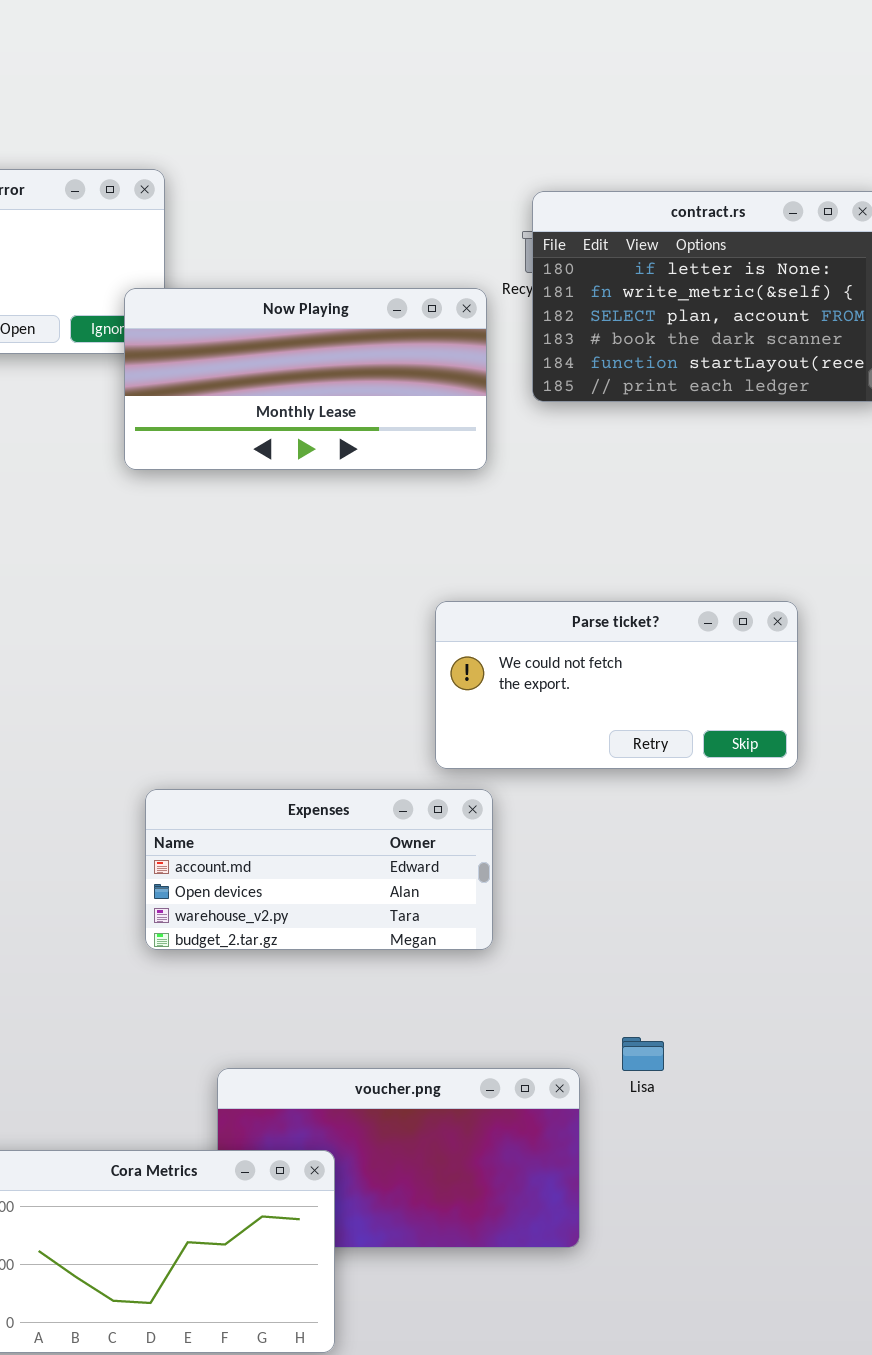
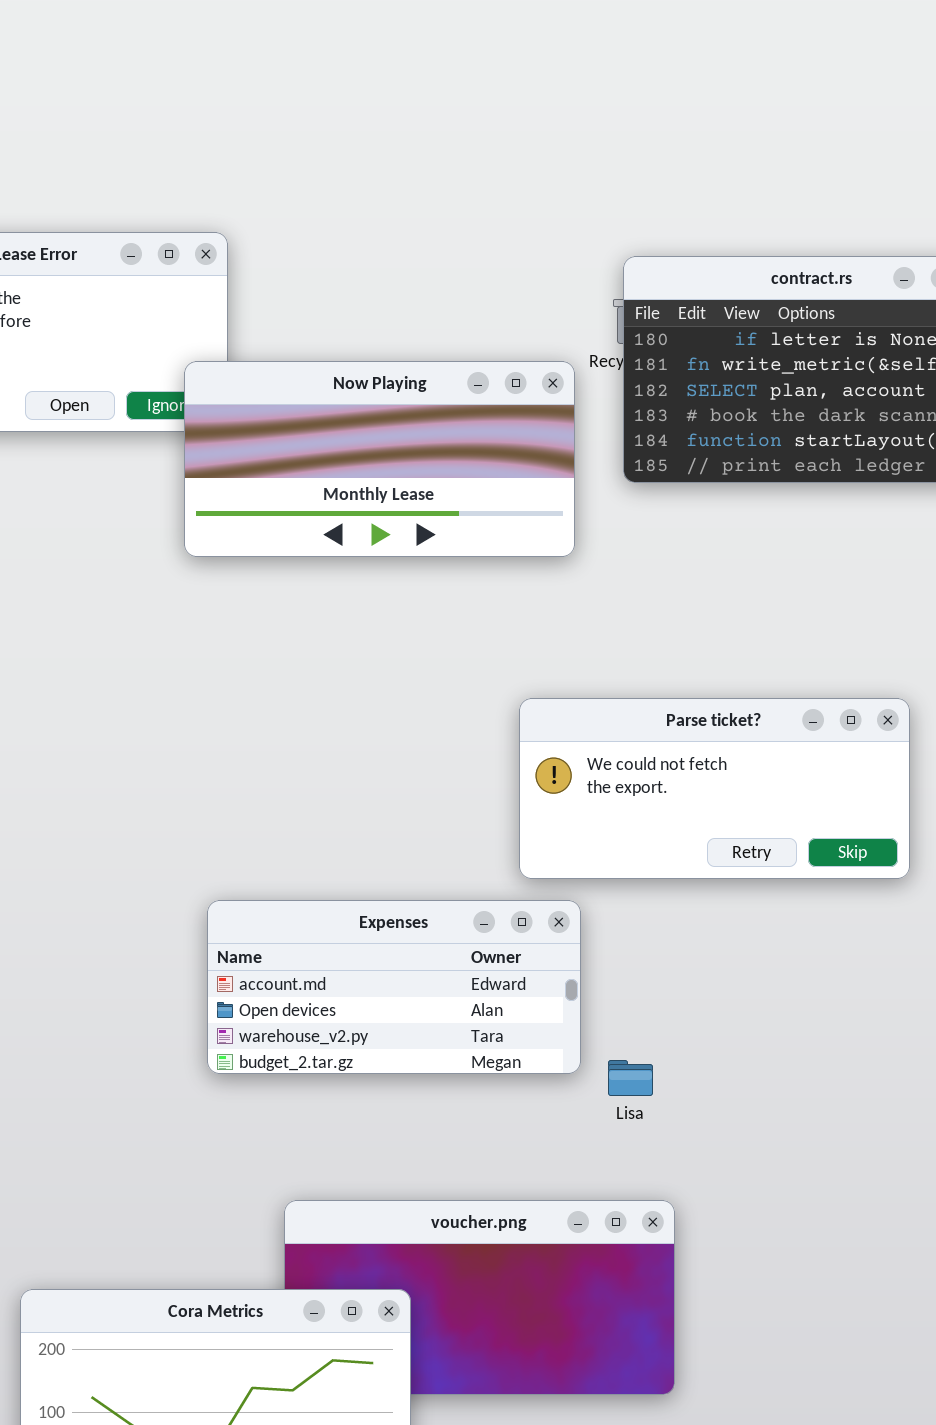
Lisa: [622,1037,664,1071] -> [608,1060,653,1096], moved

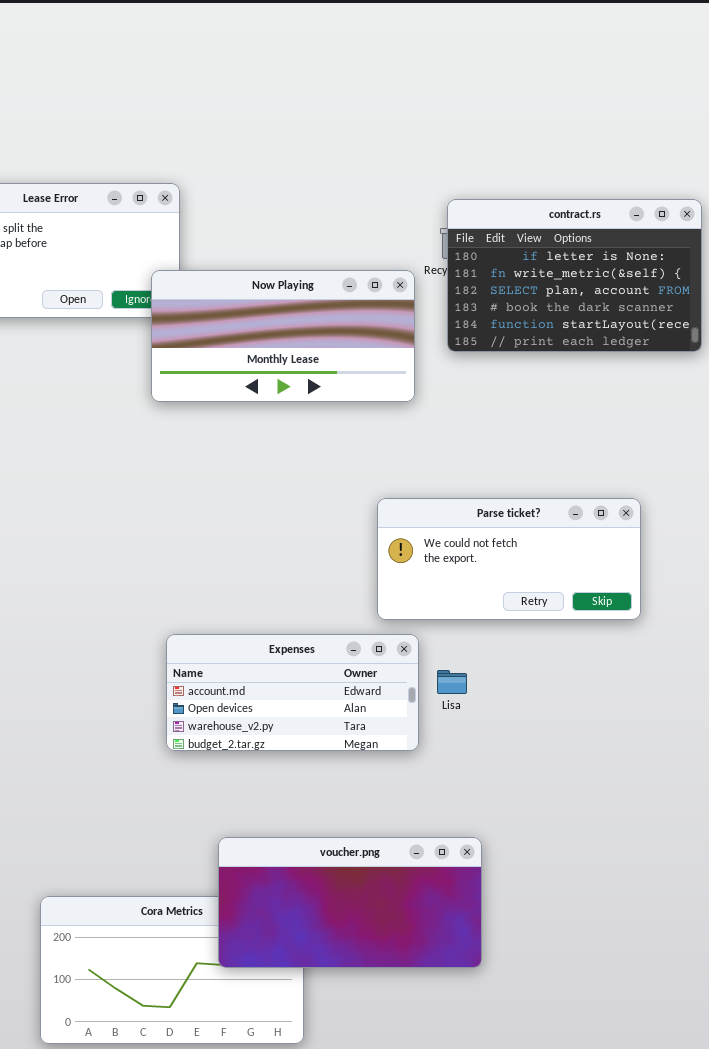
Lisa: [608,1060,653,1096] -> [437,670,467,694], moved
voucher.png: [284,1200,675,1395] -> [218,837,482,968], raised

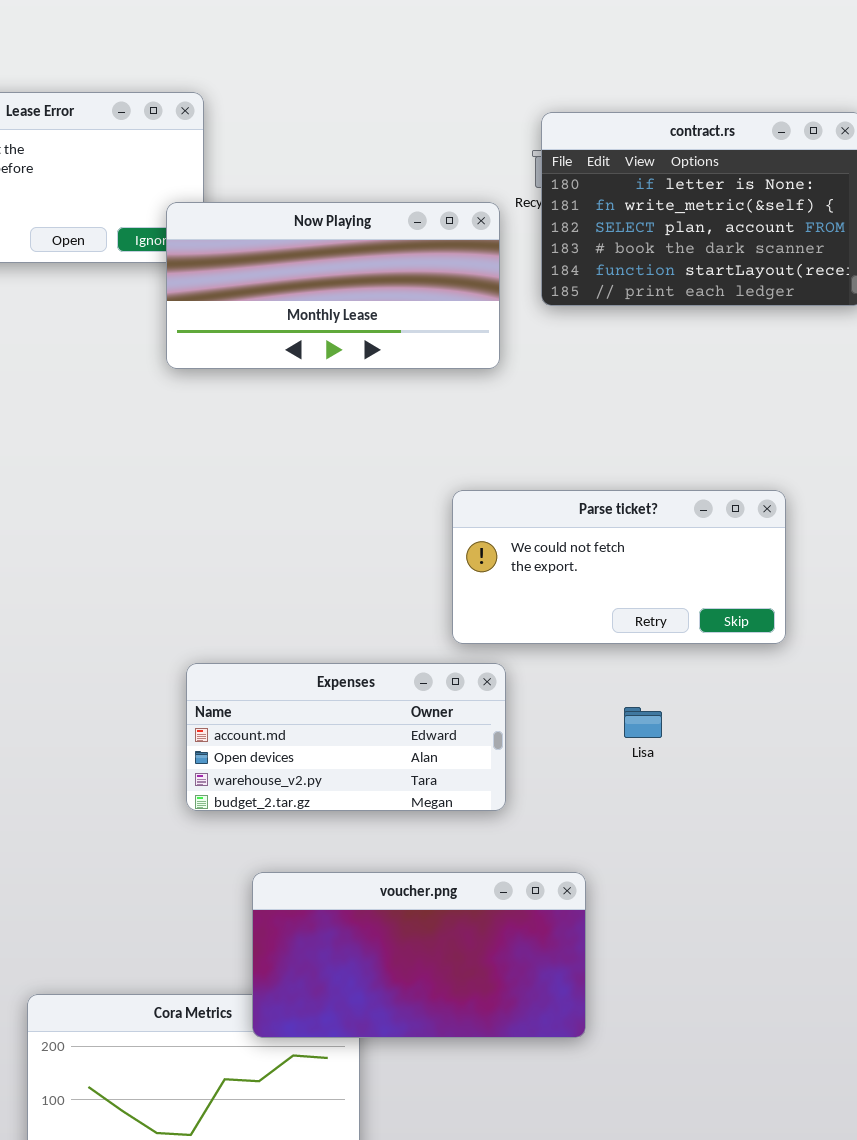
Lisa: [437,670,467,694] -> [624,707,662,738], moved
voucher.png: [218,837,482,968] -> [252,872,586,1038], moved

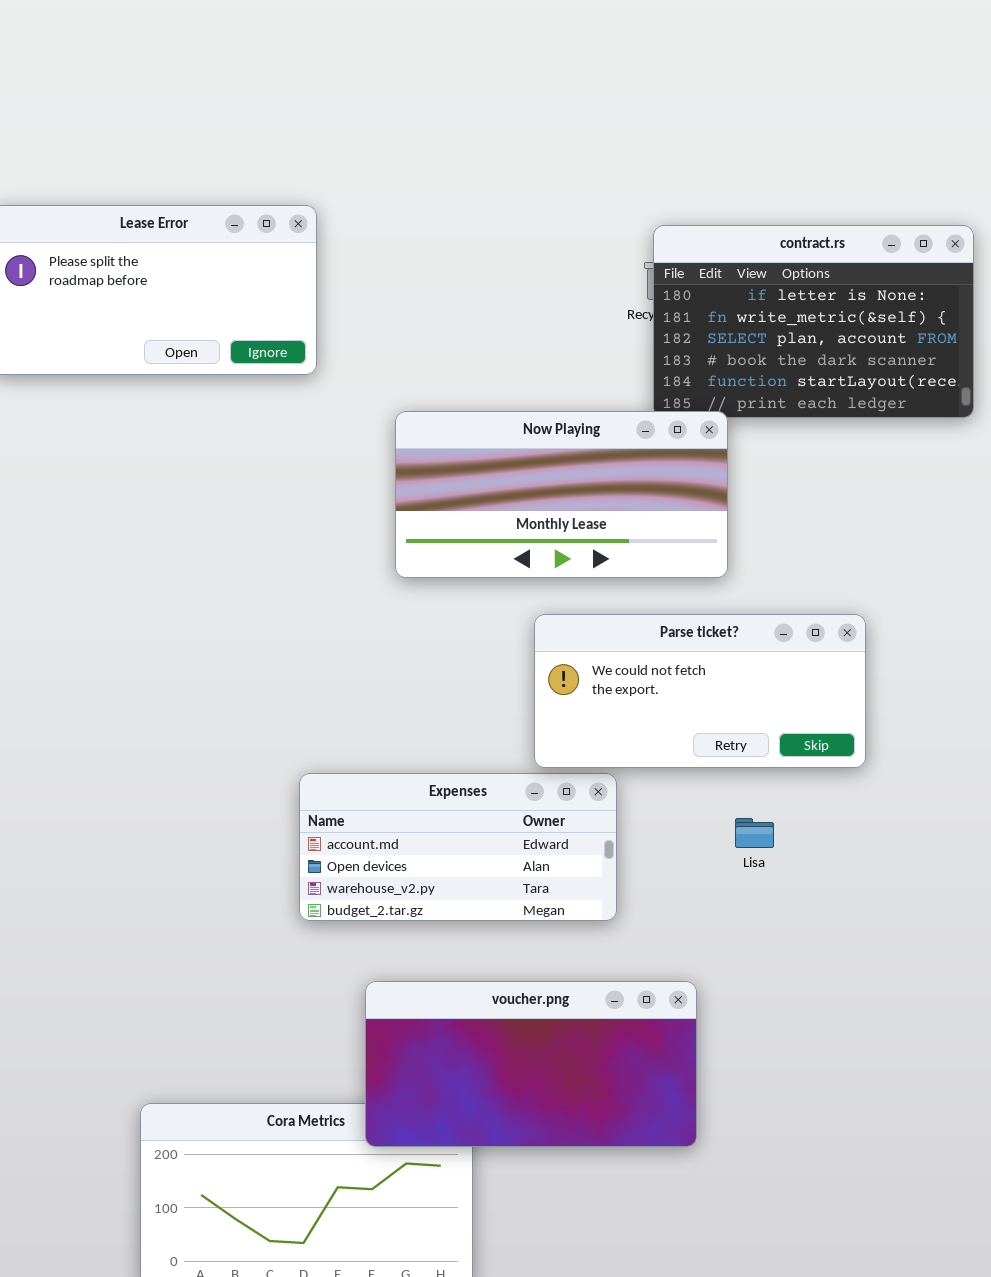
Now Playing: [166,202,500,369] -> [395,411,728,578], moved
Parse ticket?: [452,490,786,644] -> [534,614,866,768], moved

